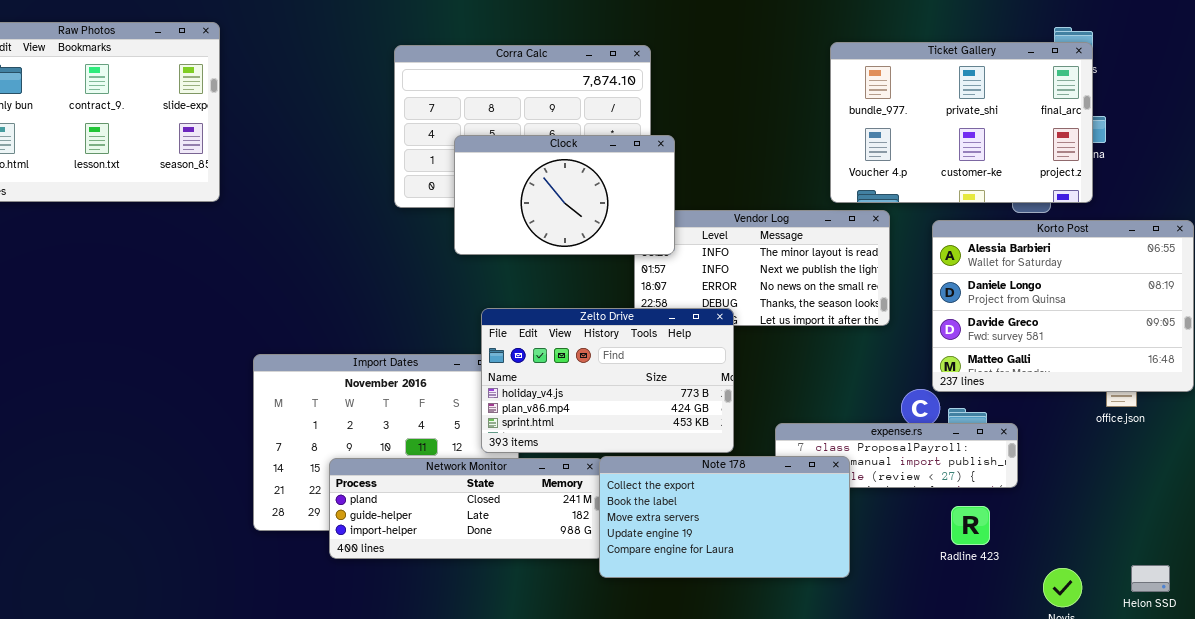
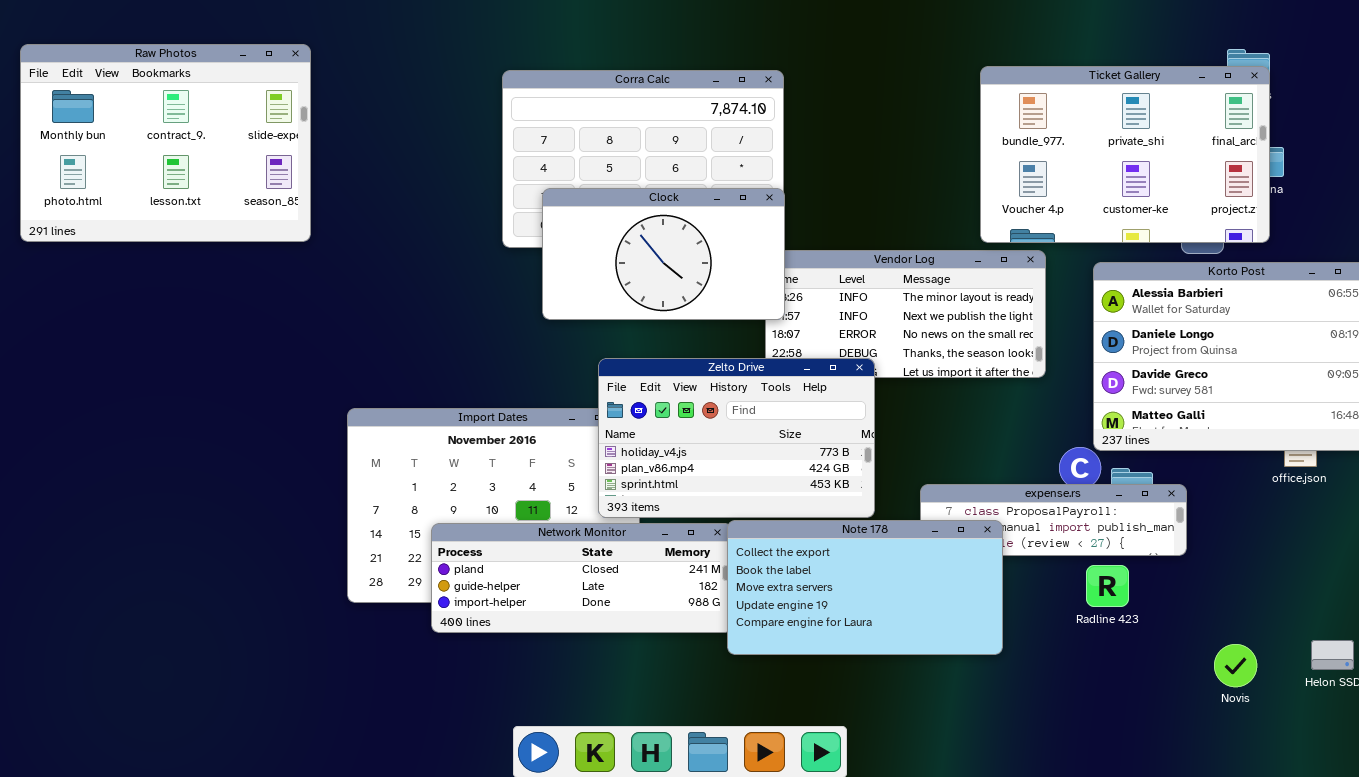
Clock: [454,135,675,255] -> [542,188,785,320], moved
Radline 423: [951,506,990,545] -> [1086,565,1129,607], moved

